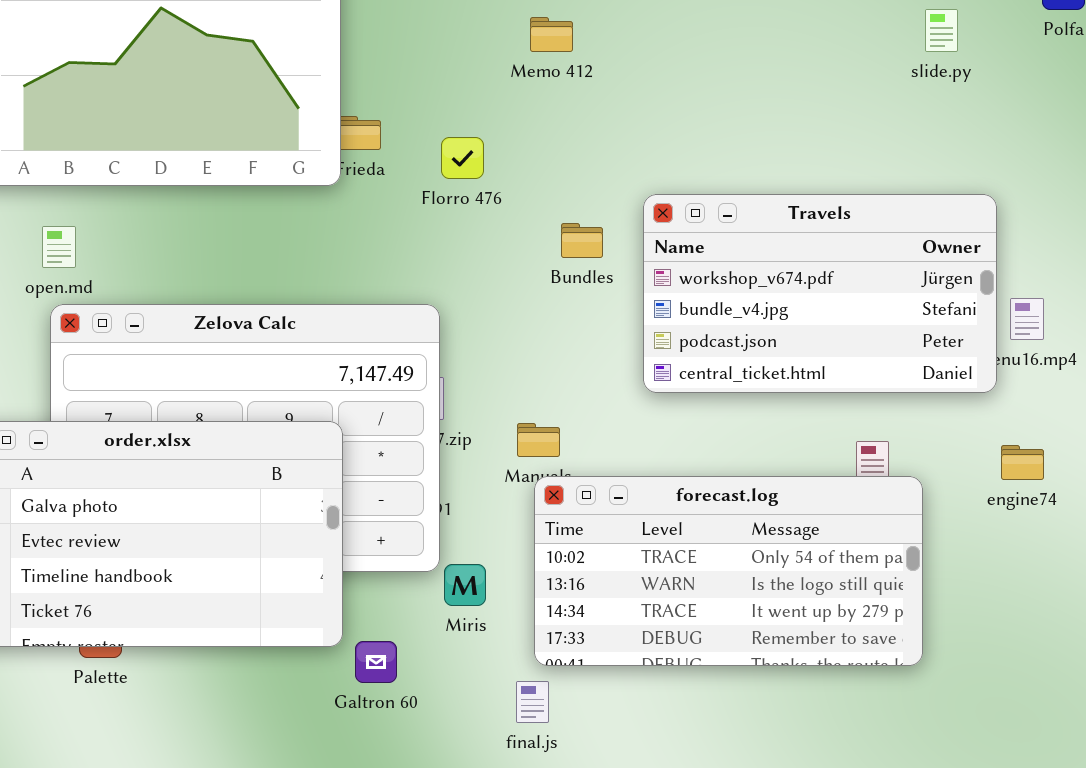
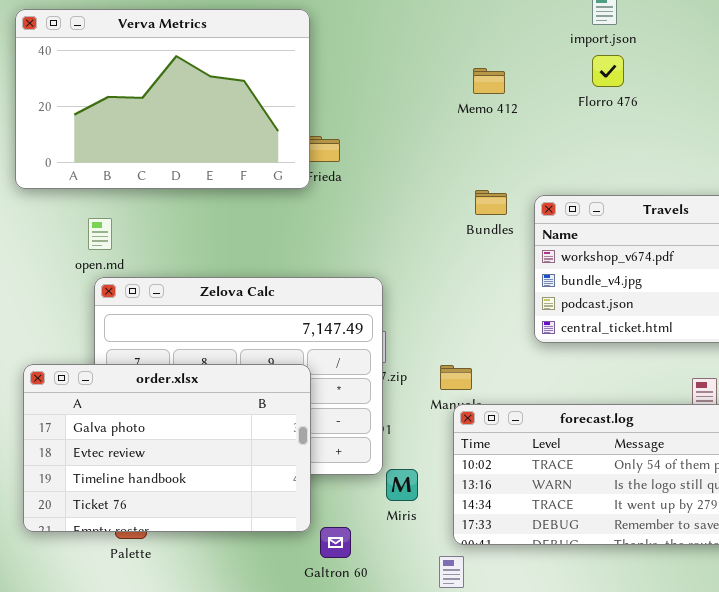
Memo 412: [530,17,573,52] -> [473,68,505,94], moved
Florro 476: [441,137,484,179] -> [592,55,624,87], moved
Bundles: [561,223,603,258] -> [475,190,507,215], moved

